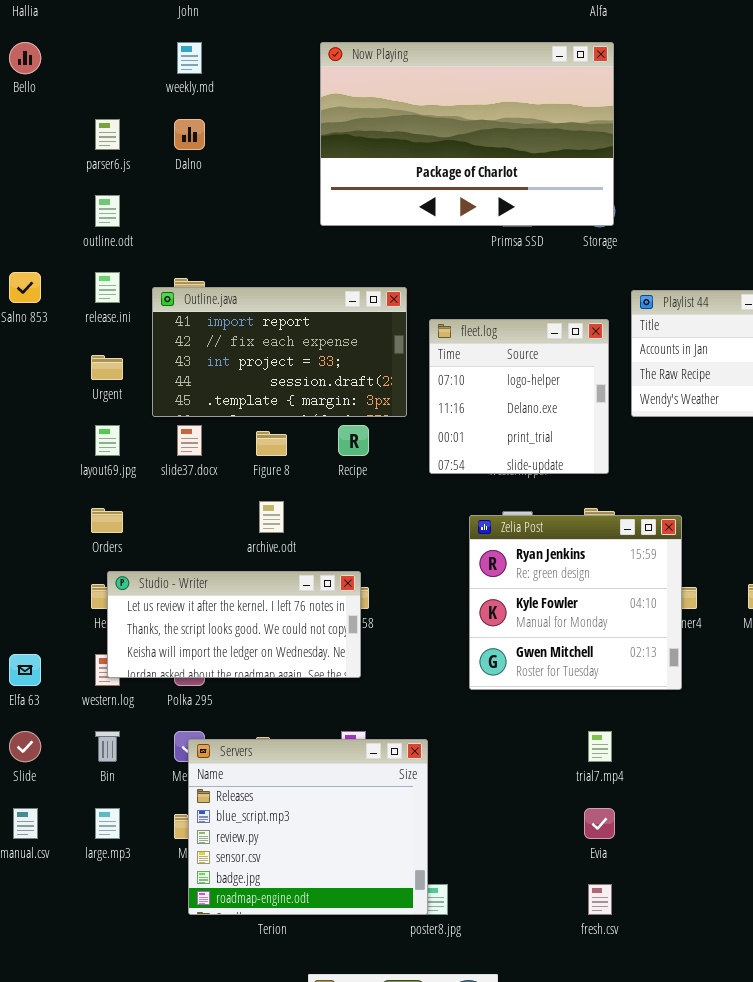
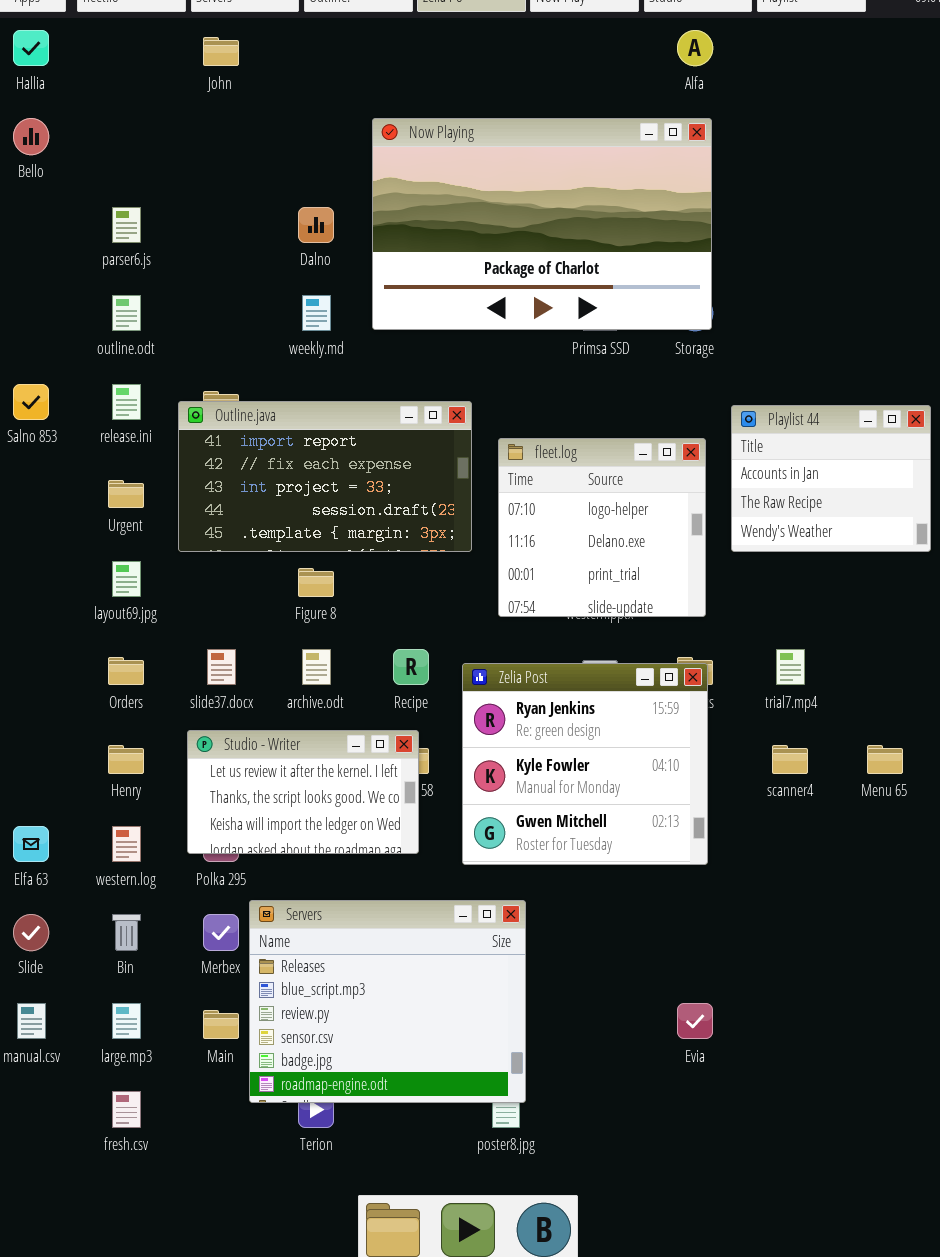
weekly.md: [177,42,202,74] -> [302,295,331,331], moved
Dalno: [174,119,205,150] -> [298,207,334,243], moved
slide37.docx: [177,425,202,456] -> [207,649,236,685], moved
Recipe: [338,425,369,456] -> [393,649,429,685], moved
Zelia Post: [469,515,682,690] -> [462,663,708,865], moved
Studio - Writer: [107,571,361,678] -> [187,730,419,854], resized
trial7.mp4: [588,731,612,762] -> [776,649,805,685], moved
Servers: [188,739,428,915] -> [249,900,526,1103], moved
fresh.csv: [588,884,612,915] -> [112,1091,141,1128], moved

